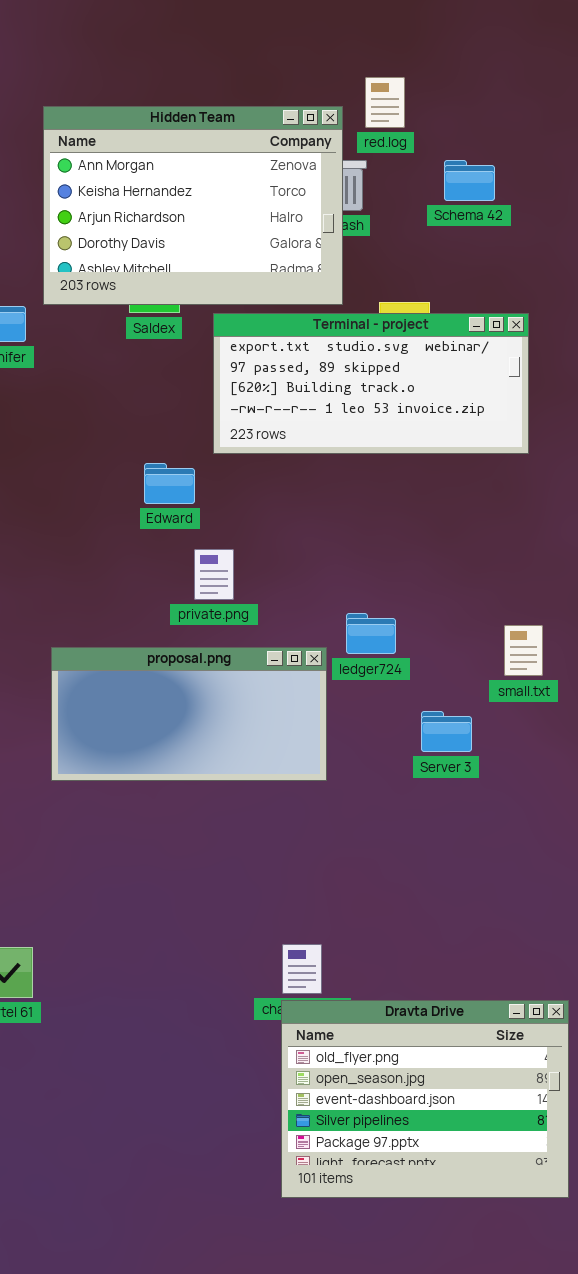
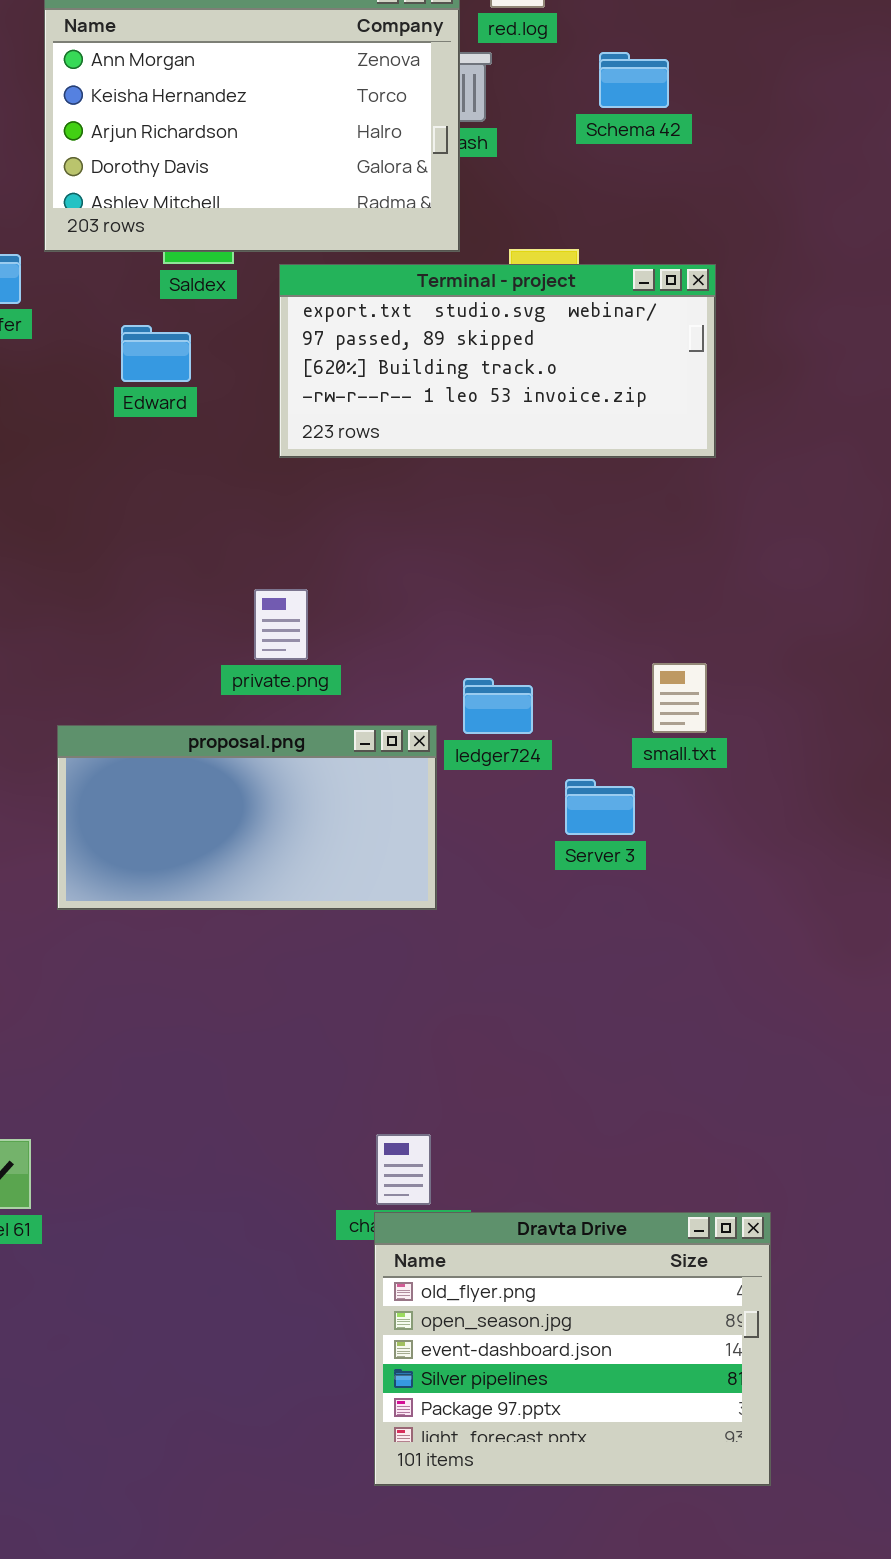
Edward: [144,463,195,504] -> [121,325,191,382], moved
small.txt: [504,625,543,676] -> [652,663,707,733], moved
Server 3: [421,711,472,752] -> [565,779,635,835], moved

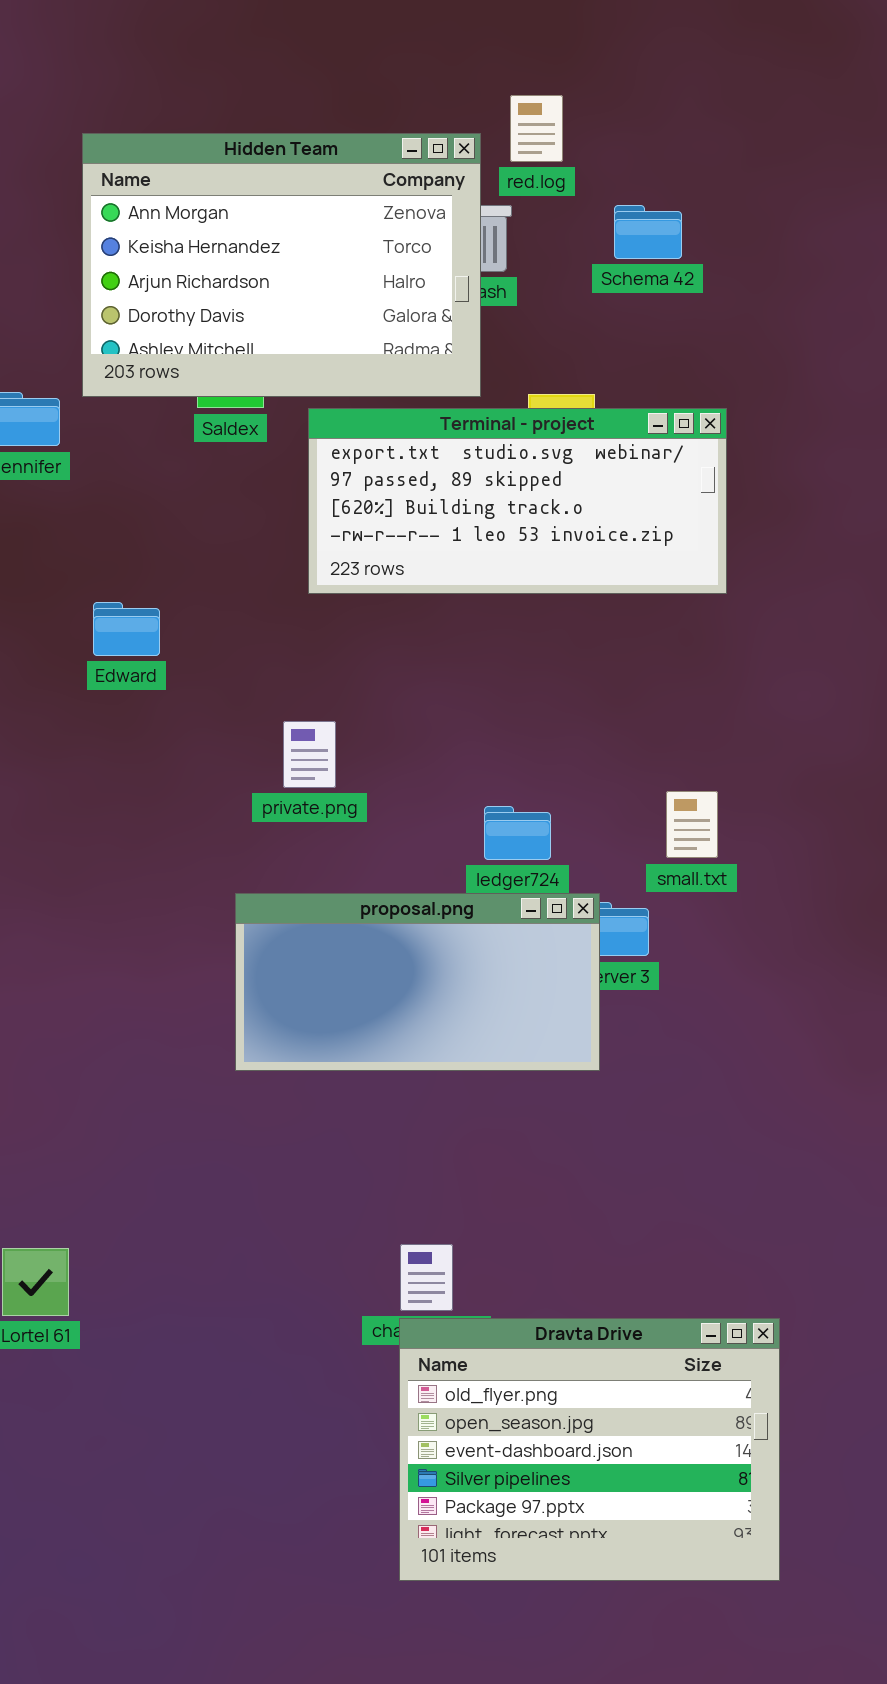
Edward: [121,325,191,382] -> [93,602,160,656], moved
proposal.png: [57,725,437,910] -> [235,893,600,1071], moved

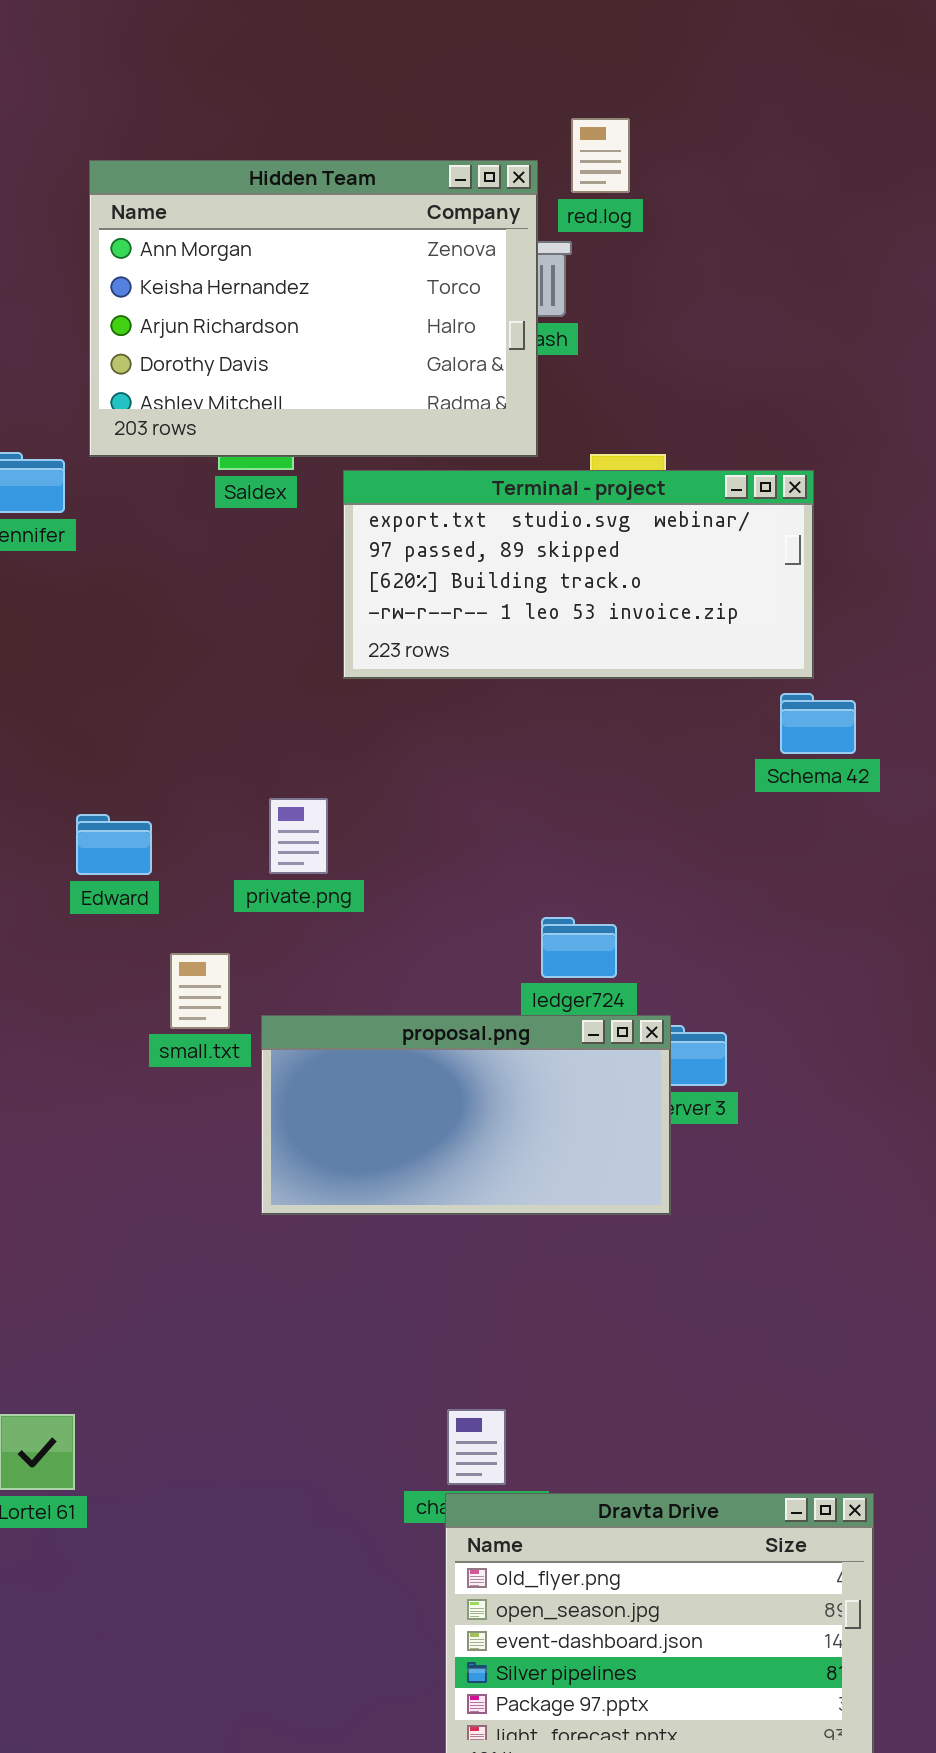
Schema 42: [614,205,682,259] -> [780,693,856,754], moved
Edward: [93,602,160,656] -> [76,814,152,875], moved
private.png: [283,721,336,788] -> [269,798,328,874], moved
small.txt: [666,791,718,858] -> [170,953,230,1029], moved

